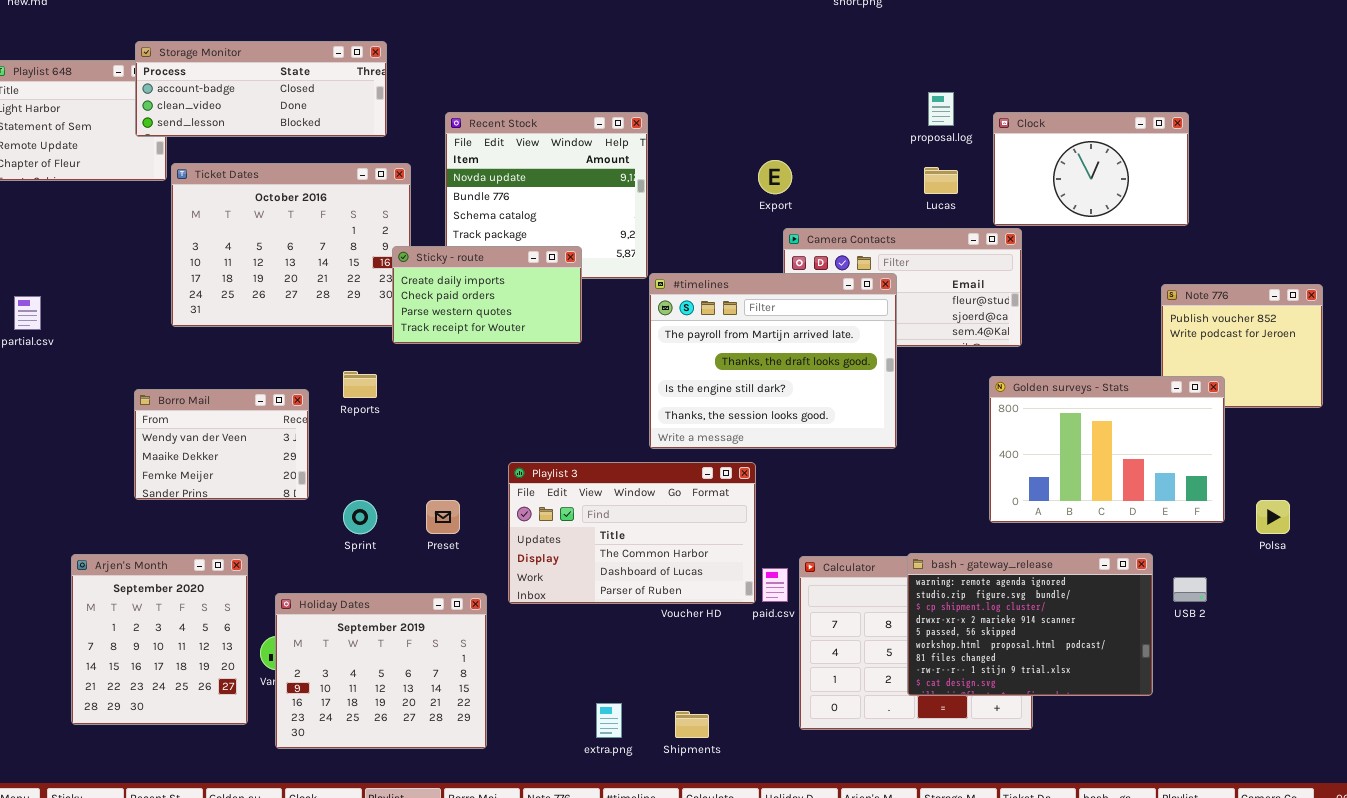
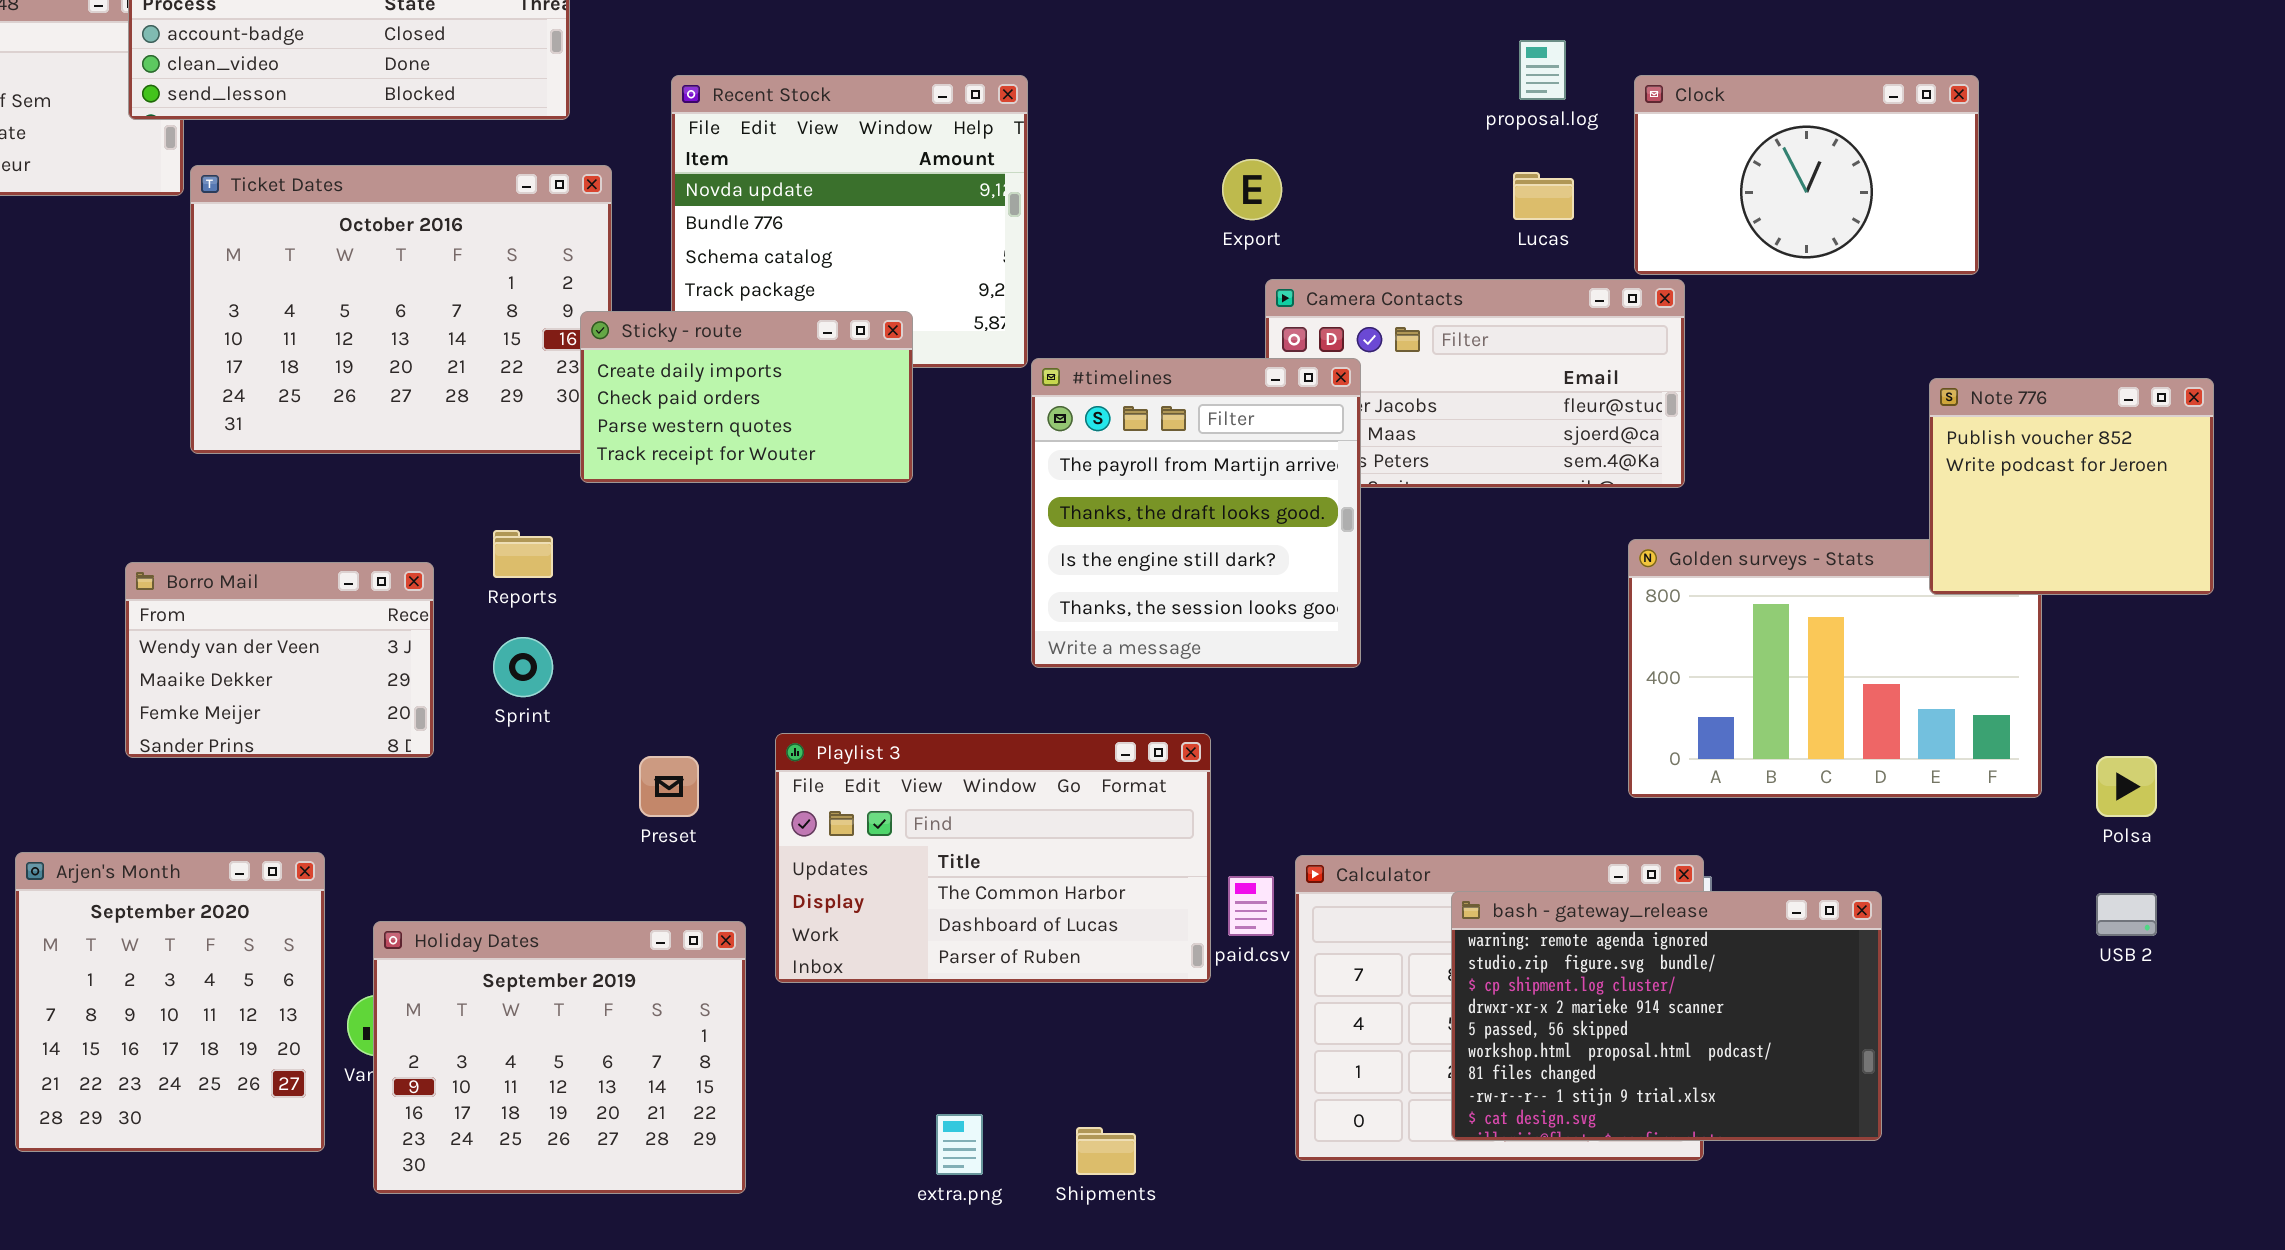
#timelines: [649,273,897,449] -> [1031,358,1361,668], resized
Note 776: [1161,284,1323,408] -> [1929,378,2214,595], raised
Playlist 3: [508,462,756,604] -> [775,733,1211,983], moved
Sprint: [343,500,377,534] -> [493,637,553,697], moved
bash - gateway_release: [907,553,1153,696] -> [1451,891,1882,1141], moved
USB 2: [1173,577,1207,602] -> [2096,893,2157,936], moved

